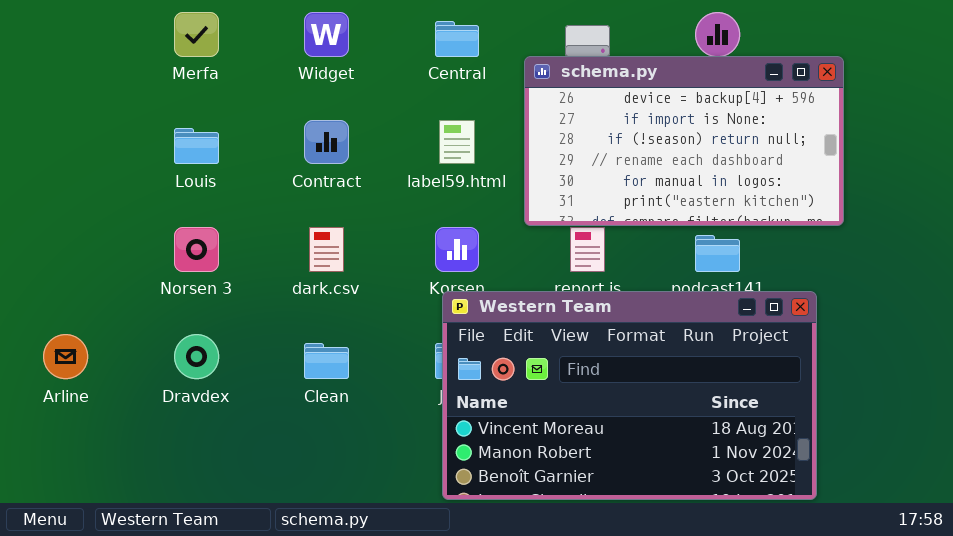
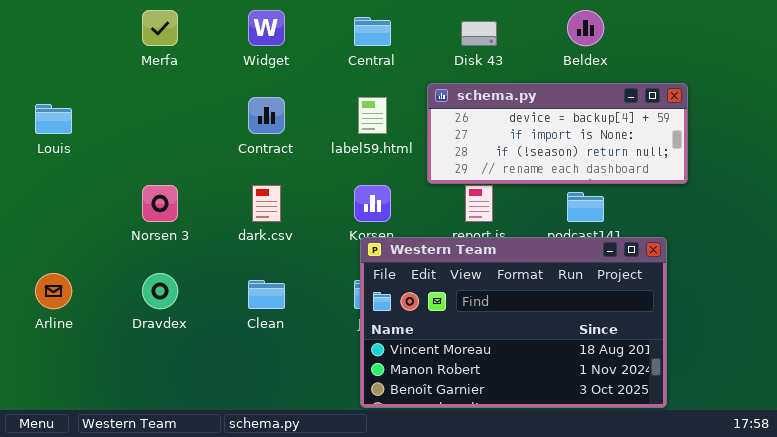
schema.py: [524,56,844,226] -> [427,83,688,184], resized
Louis: [174,128,219,164] -> [35,104,72,134], moved

